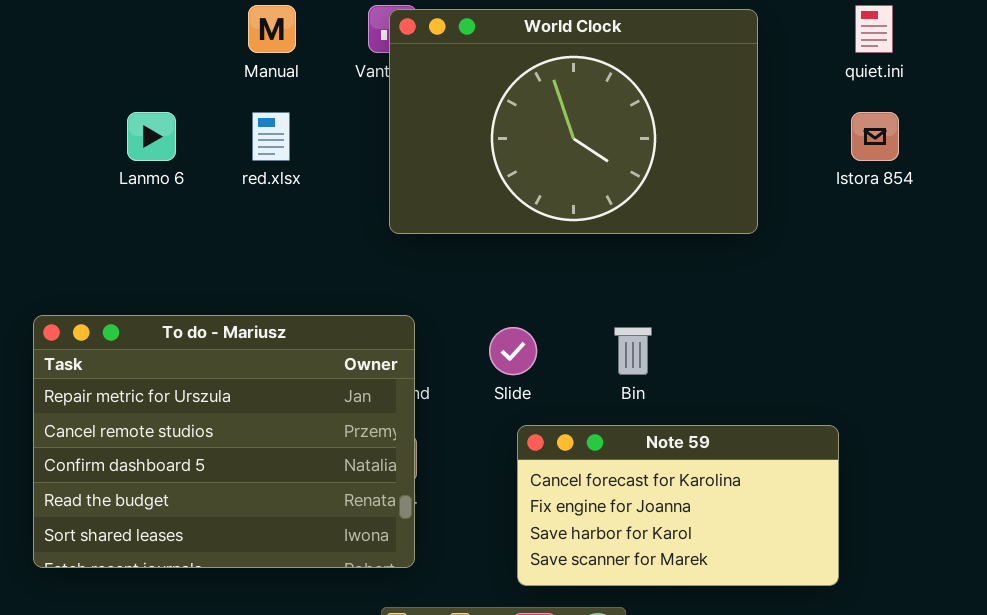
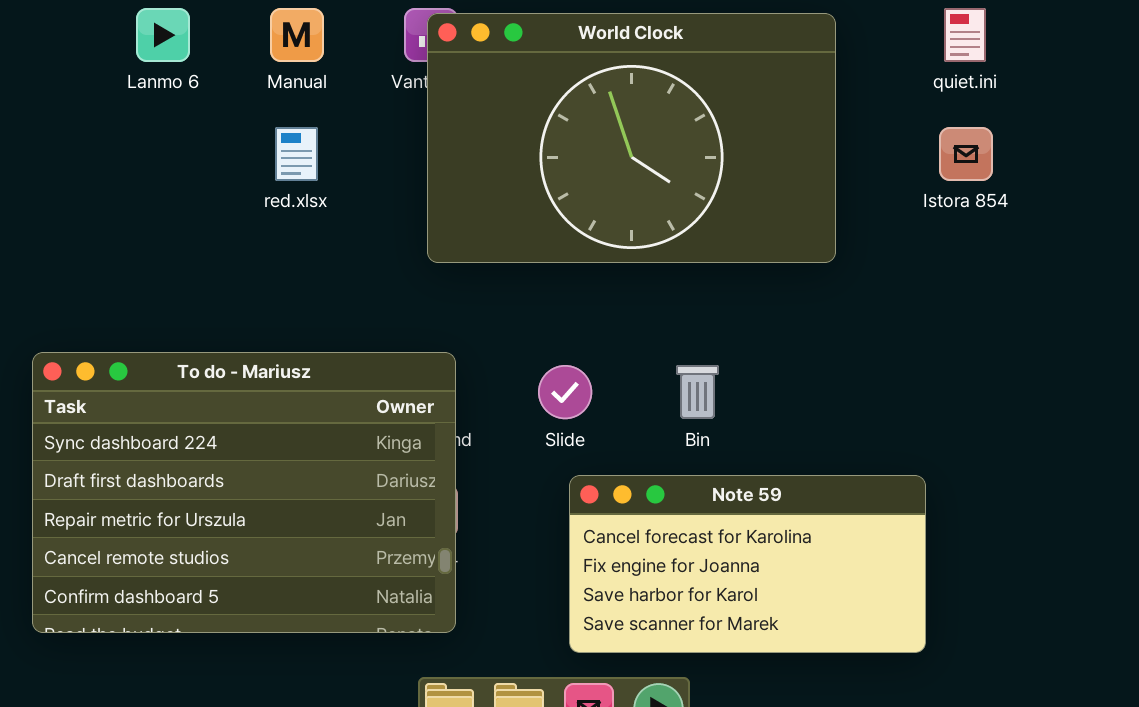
Lanmo 6: [127,112,176,161] -> [136,8,190,62], moved
To do - Mariusz: [33,315,415,568] -> [32,352,456,633], scrolled up 2 rows

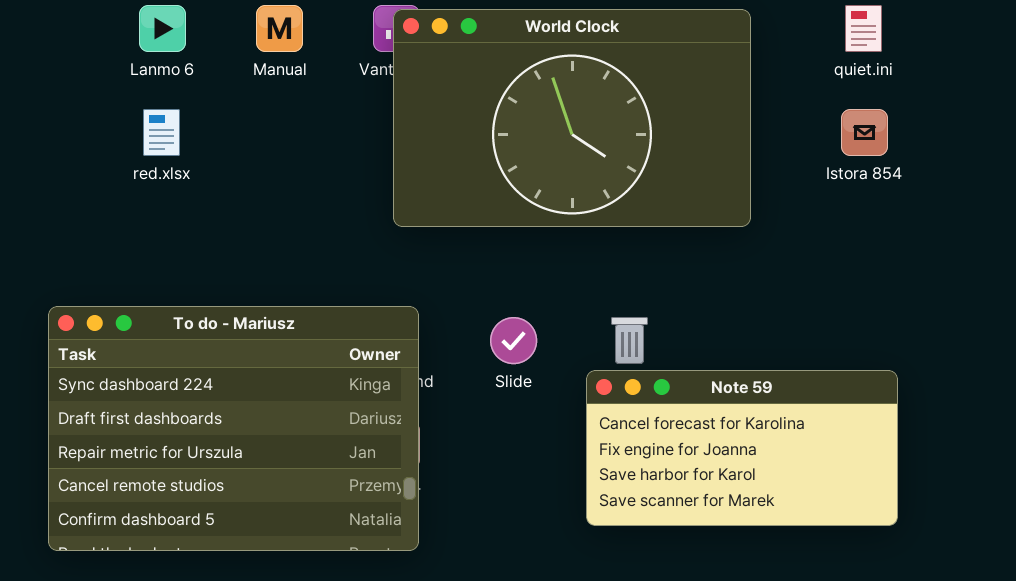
red.xlsx: [275,127,318,181] -> [143,109,180,156], moved
Note 59: [569,475,926,653] -> [586,370,898,526], moved

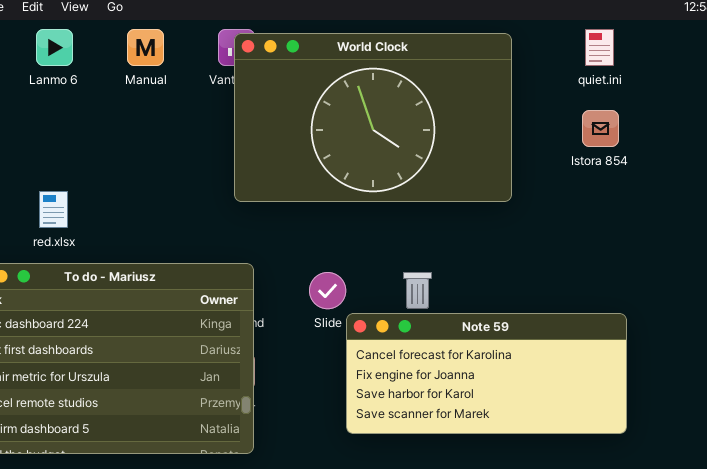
red.xlsx: [143,109,180,156] -> [39,191,68,228], moved
Note 59: [586,370,898,526] -> [346,313,627,434], resized

